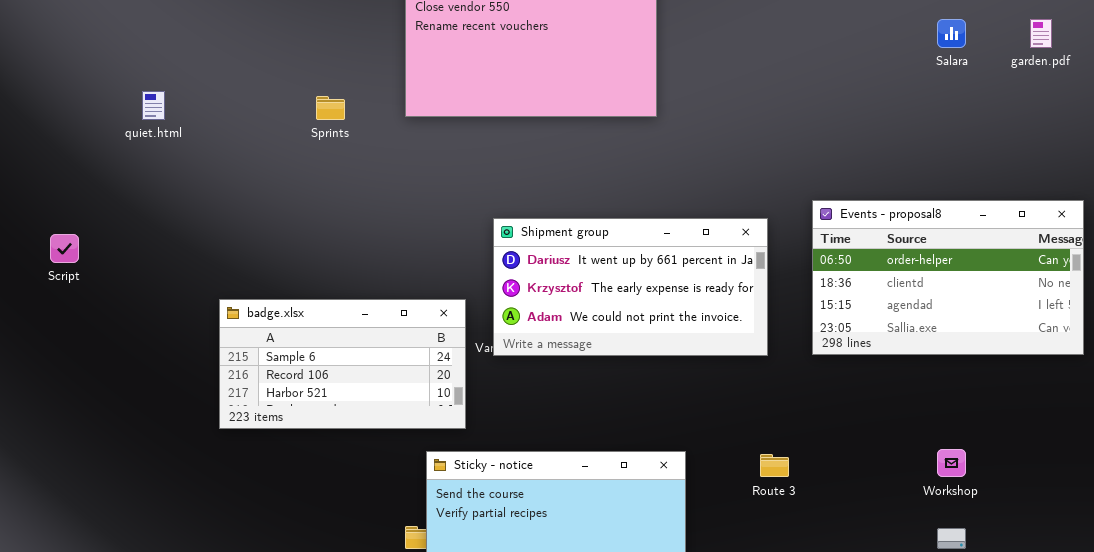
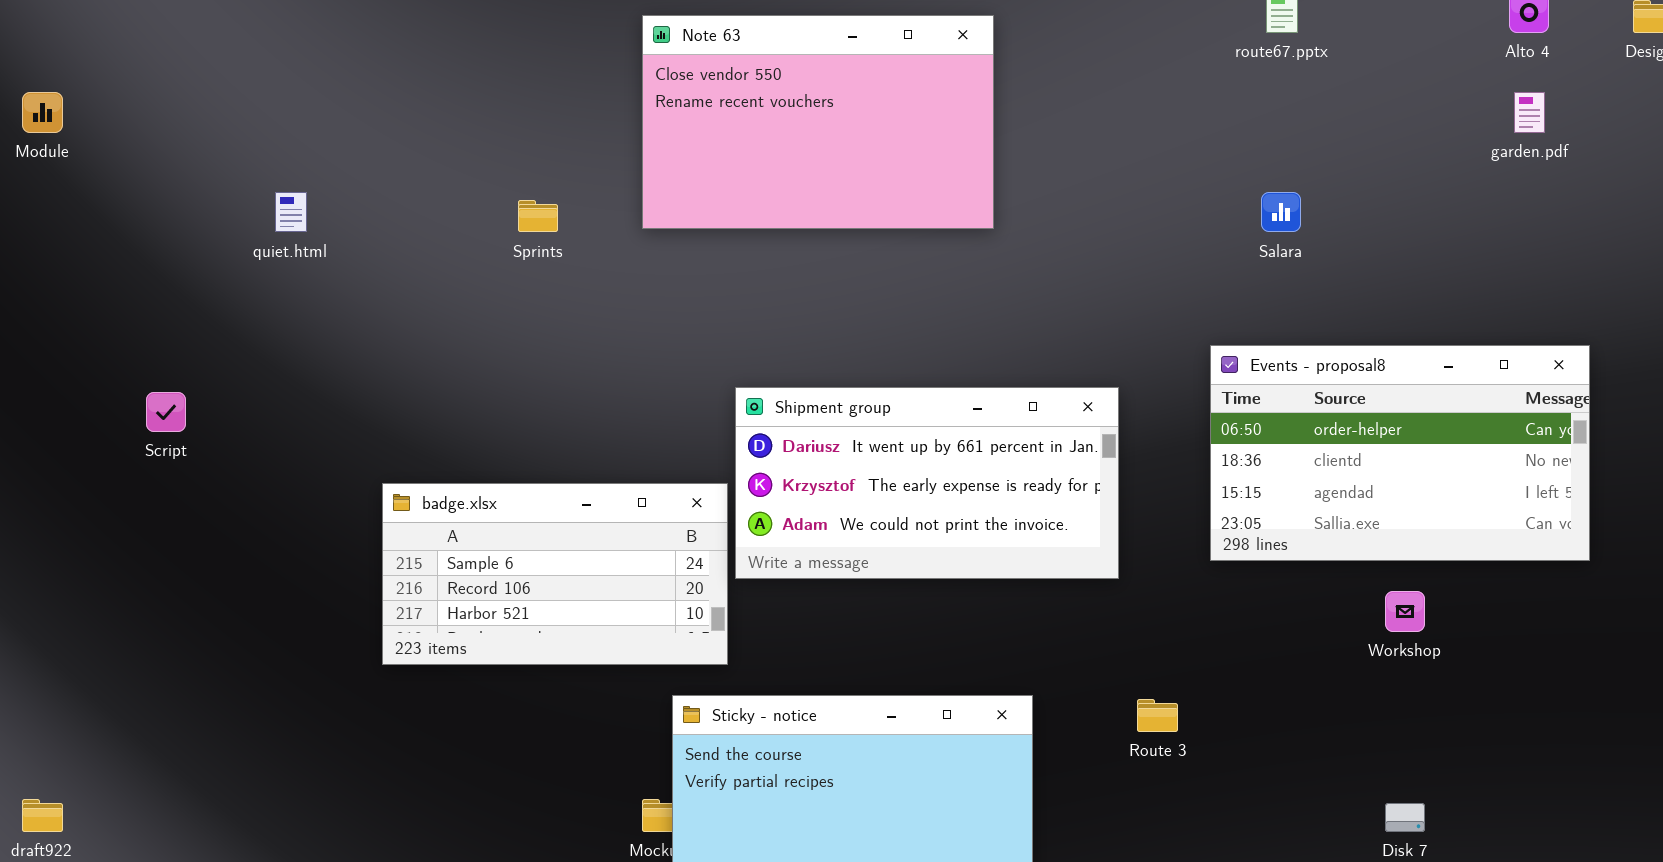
Salara: [937,19,966,48] -> [1261,192,1301,232], moved
Shipment group: [493,218,768,356] -> [735,387,1119,579], moved
Workshop: [937,449,966,477] -> [1385,591,1425,632], moved

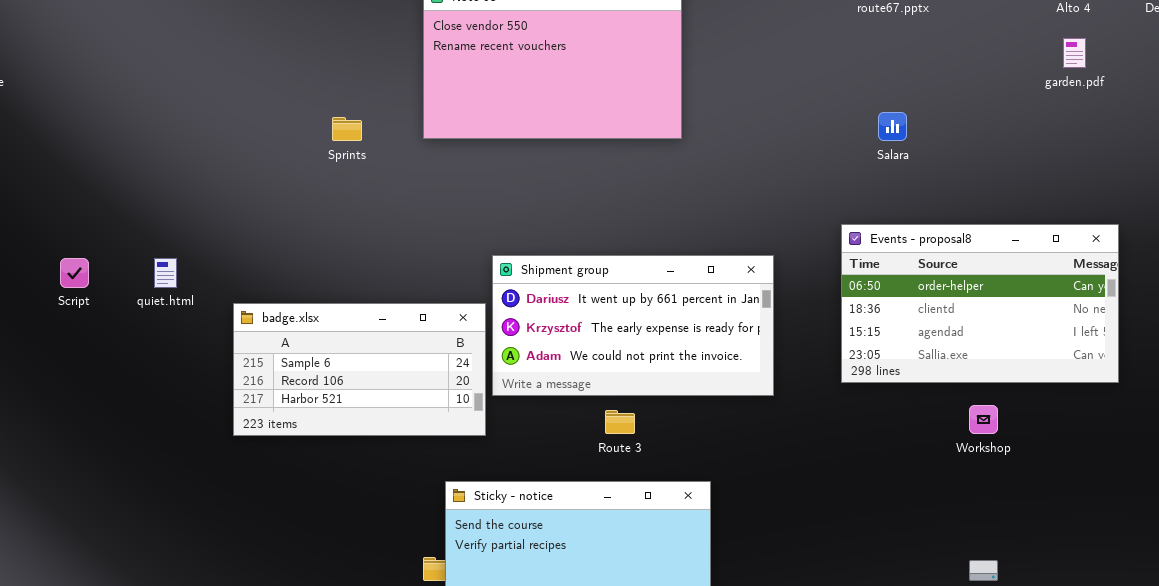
quiet.html: [275,192,307,232] -> [154,258,177,288], moved
badge.xlsx: [382,483,728,665] -> [233,303,486,436], moved
Route 3: [1137,699,1178,732] -> [605,410,635,434], moved

